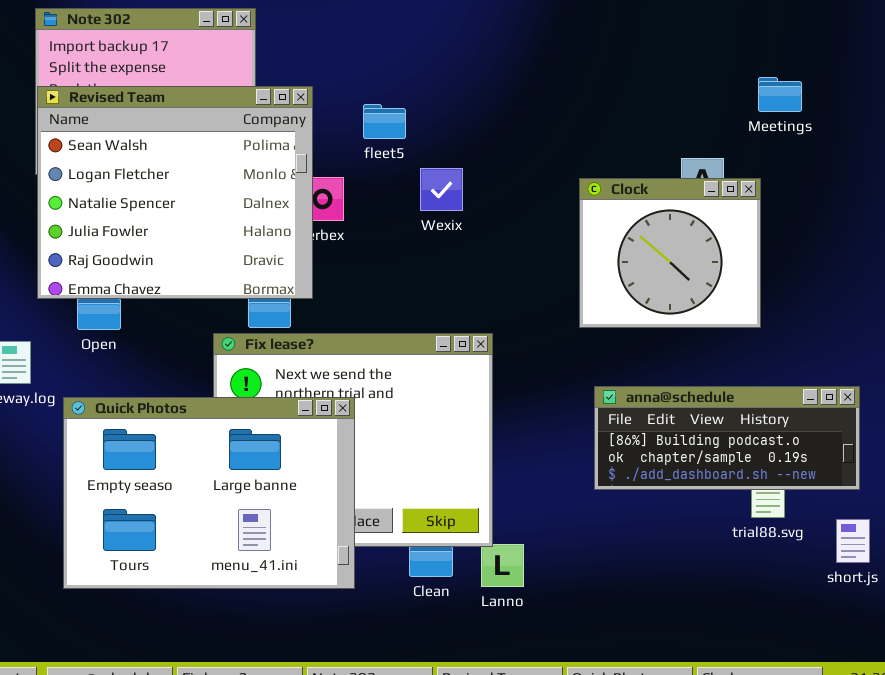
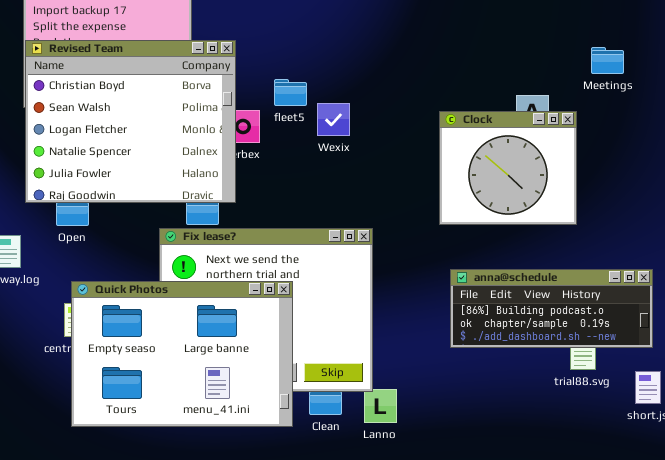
Meetings: [758,77,802,112] -> [591,47,624,74], moved
Revised Team: [37,86,313,299] -> [25,40,236,203], scrolled up 1 row
fleet5: [363,104,406,139] -> [274,79,307,106], moved
Quick Photos: [63,397,355,589] -> [71,281,293,427], moved

